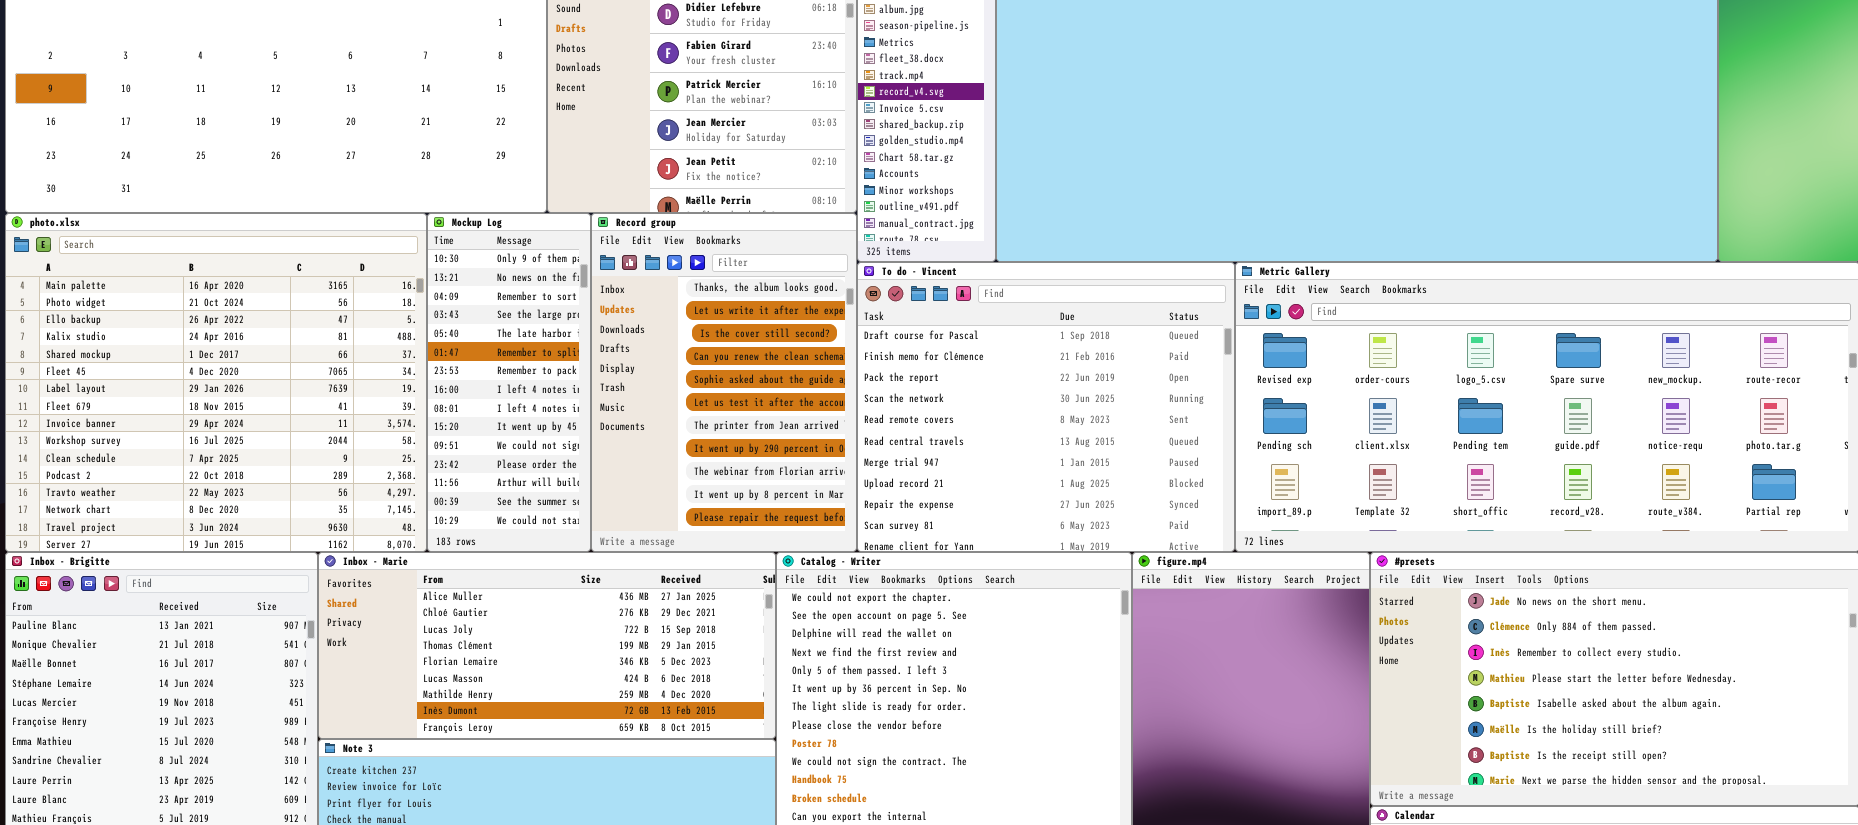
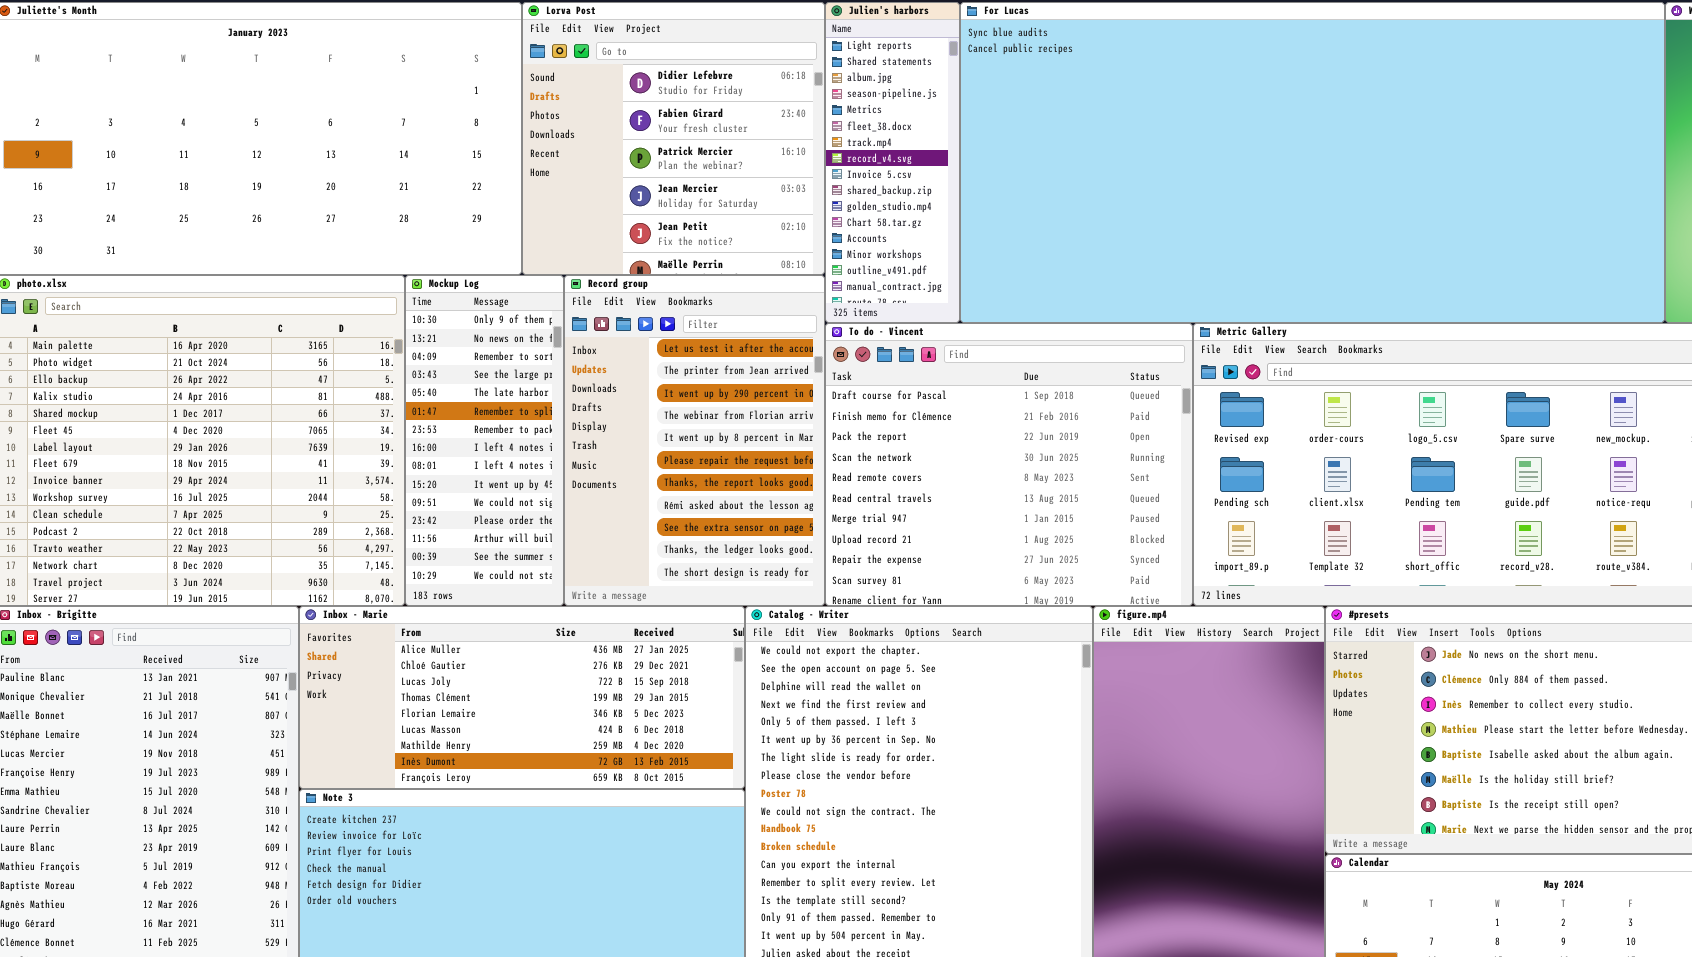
Record group: [591,213,857,552] -> [564,275,825,606], scrolled down 5 rows

